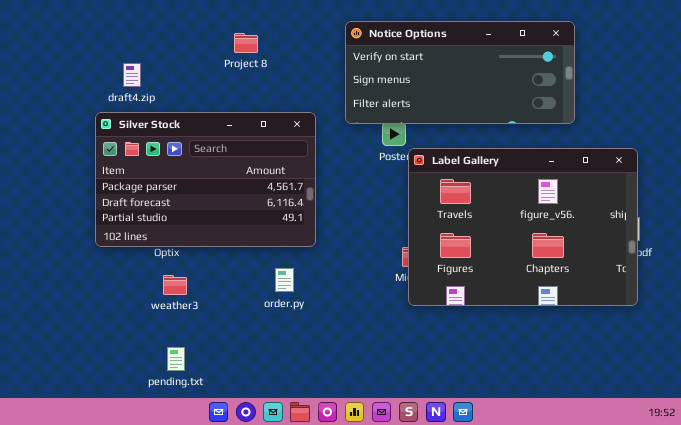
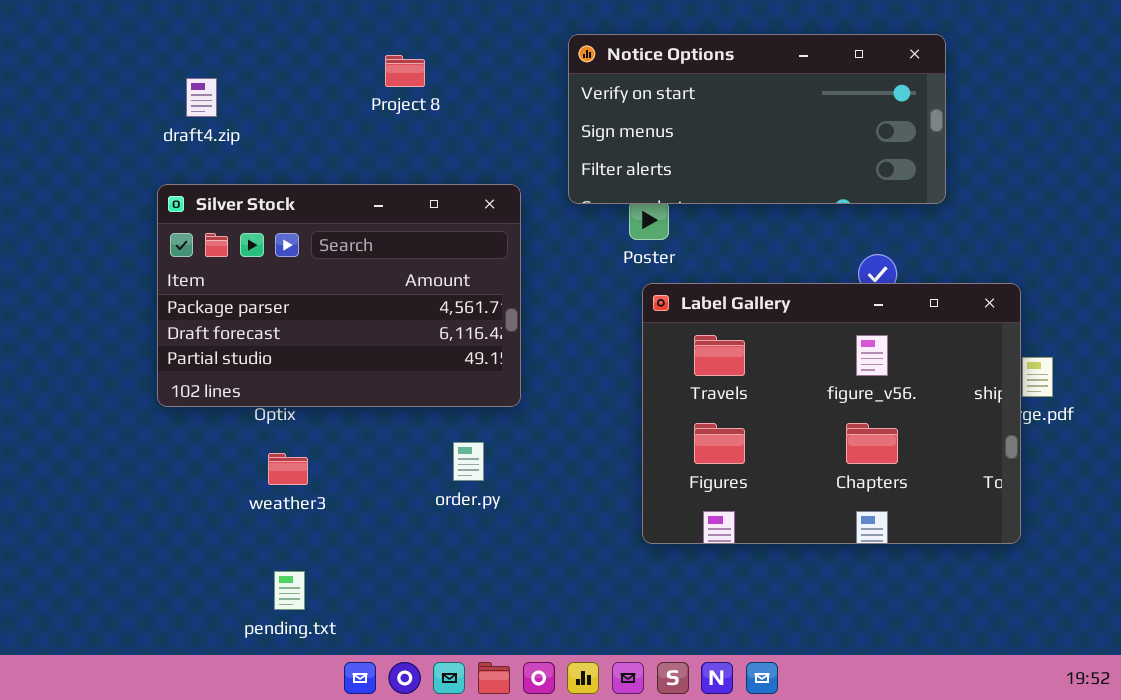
draft4.zip: [123,63,141,87] -> [186,78,217,117], moved
Label Gallery: [408,148,638,306] -> [642,283,1021,544], moved

